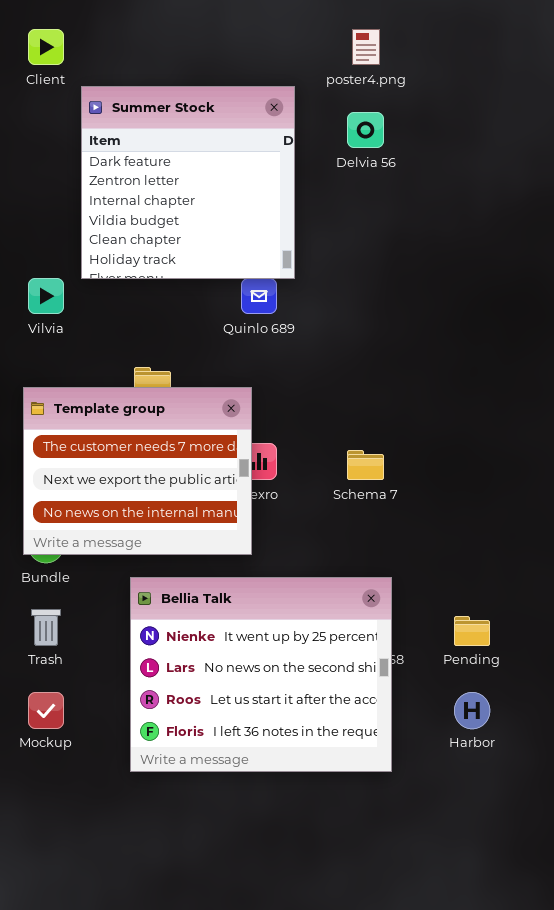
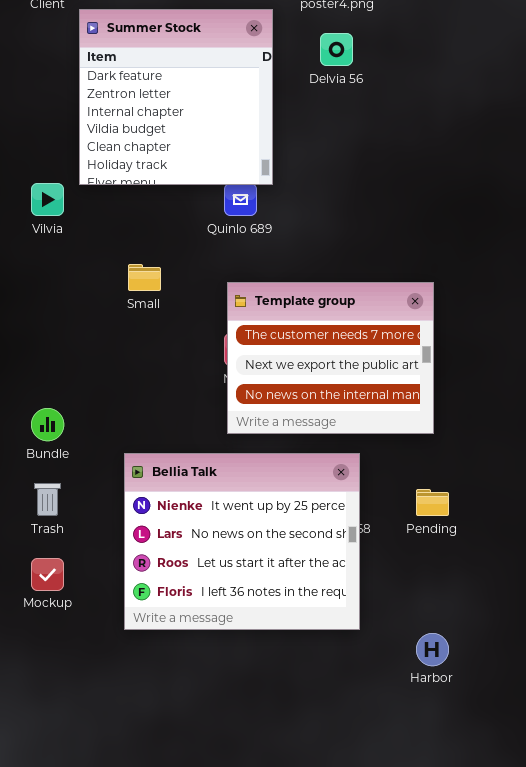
Template group: [23,387,252,555] -> [227,282,434,434], moved
Harbor: [454,692,490,729] -> [416,633,449,666], moved

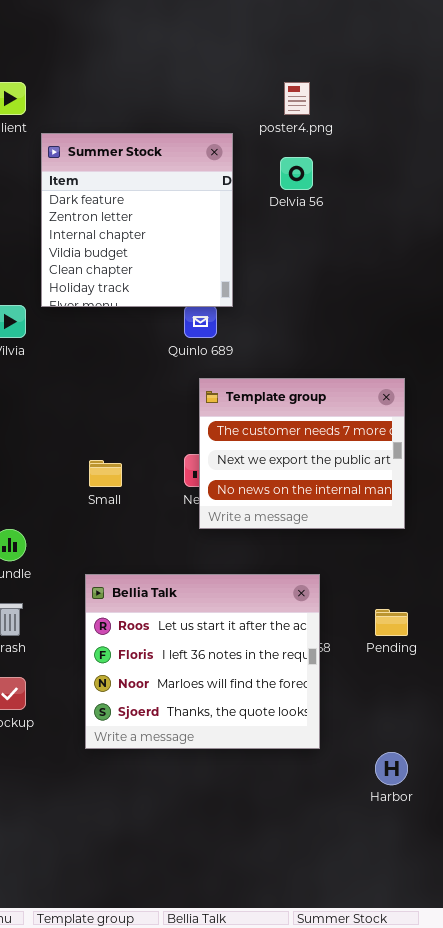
Small: [128,264,161,291] -> [89,460,122,487], moved
Template group: [227,282,434,434] -> [199,378,405,529], moved
Bellia Talk: [124,453,360,630] -> [85,574,320,749], scrolled down 2 rows

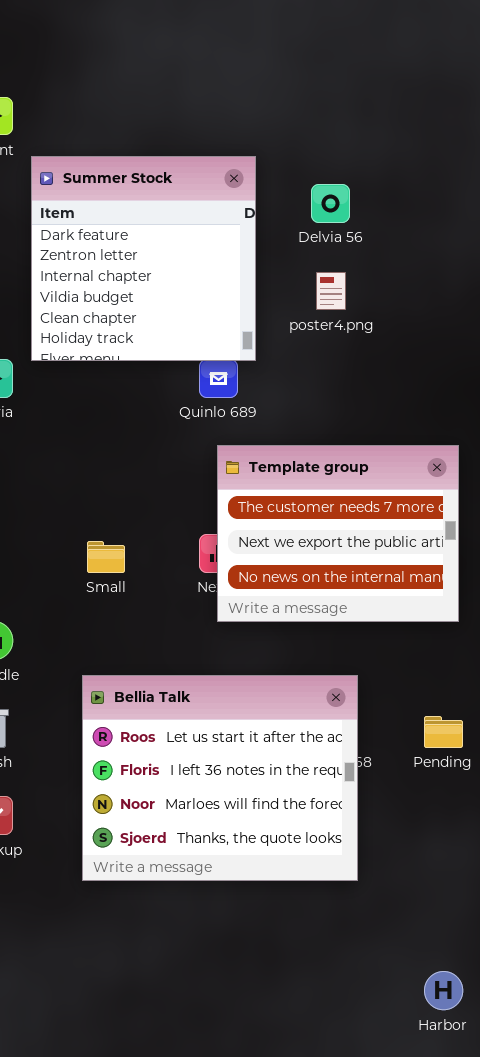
poster4.png: [284,82,310,115] -> [316,272,346,310], moved
Harbor: [375,752,408,785] -> [424,971,463,1010], moved

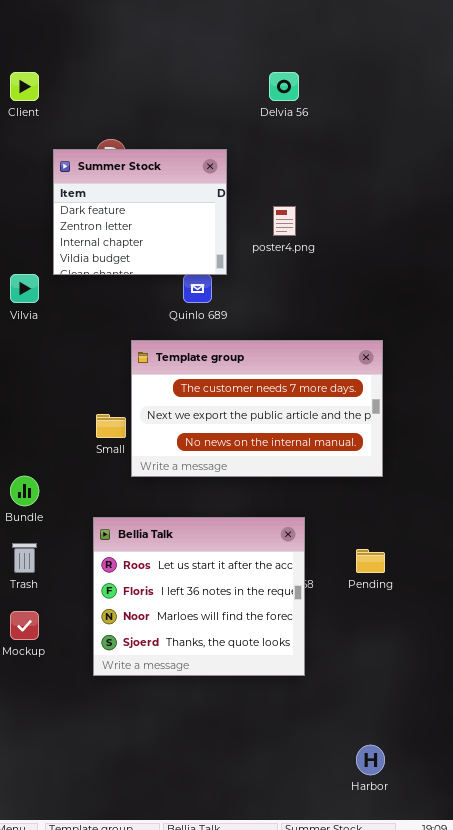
Summer Stock: [31,156,256,361] -> [53,149,227,275], resized
Delvia 56: [311,184,350,223] -> [269,72,299,101], moved
Template group: [217,445,459,622] -> [131,340,383,477], resized

